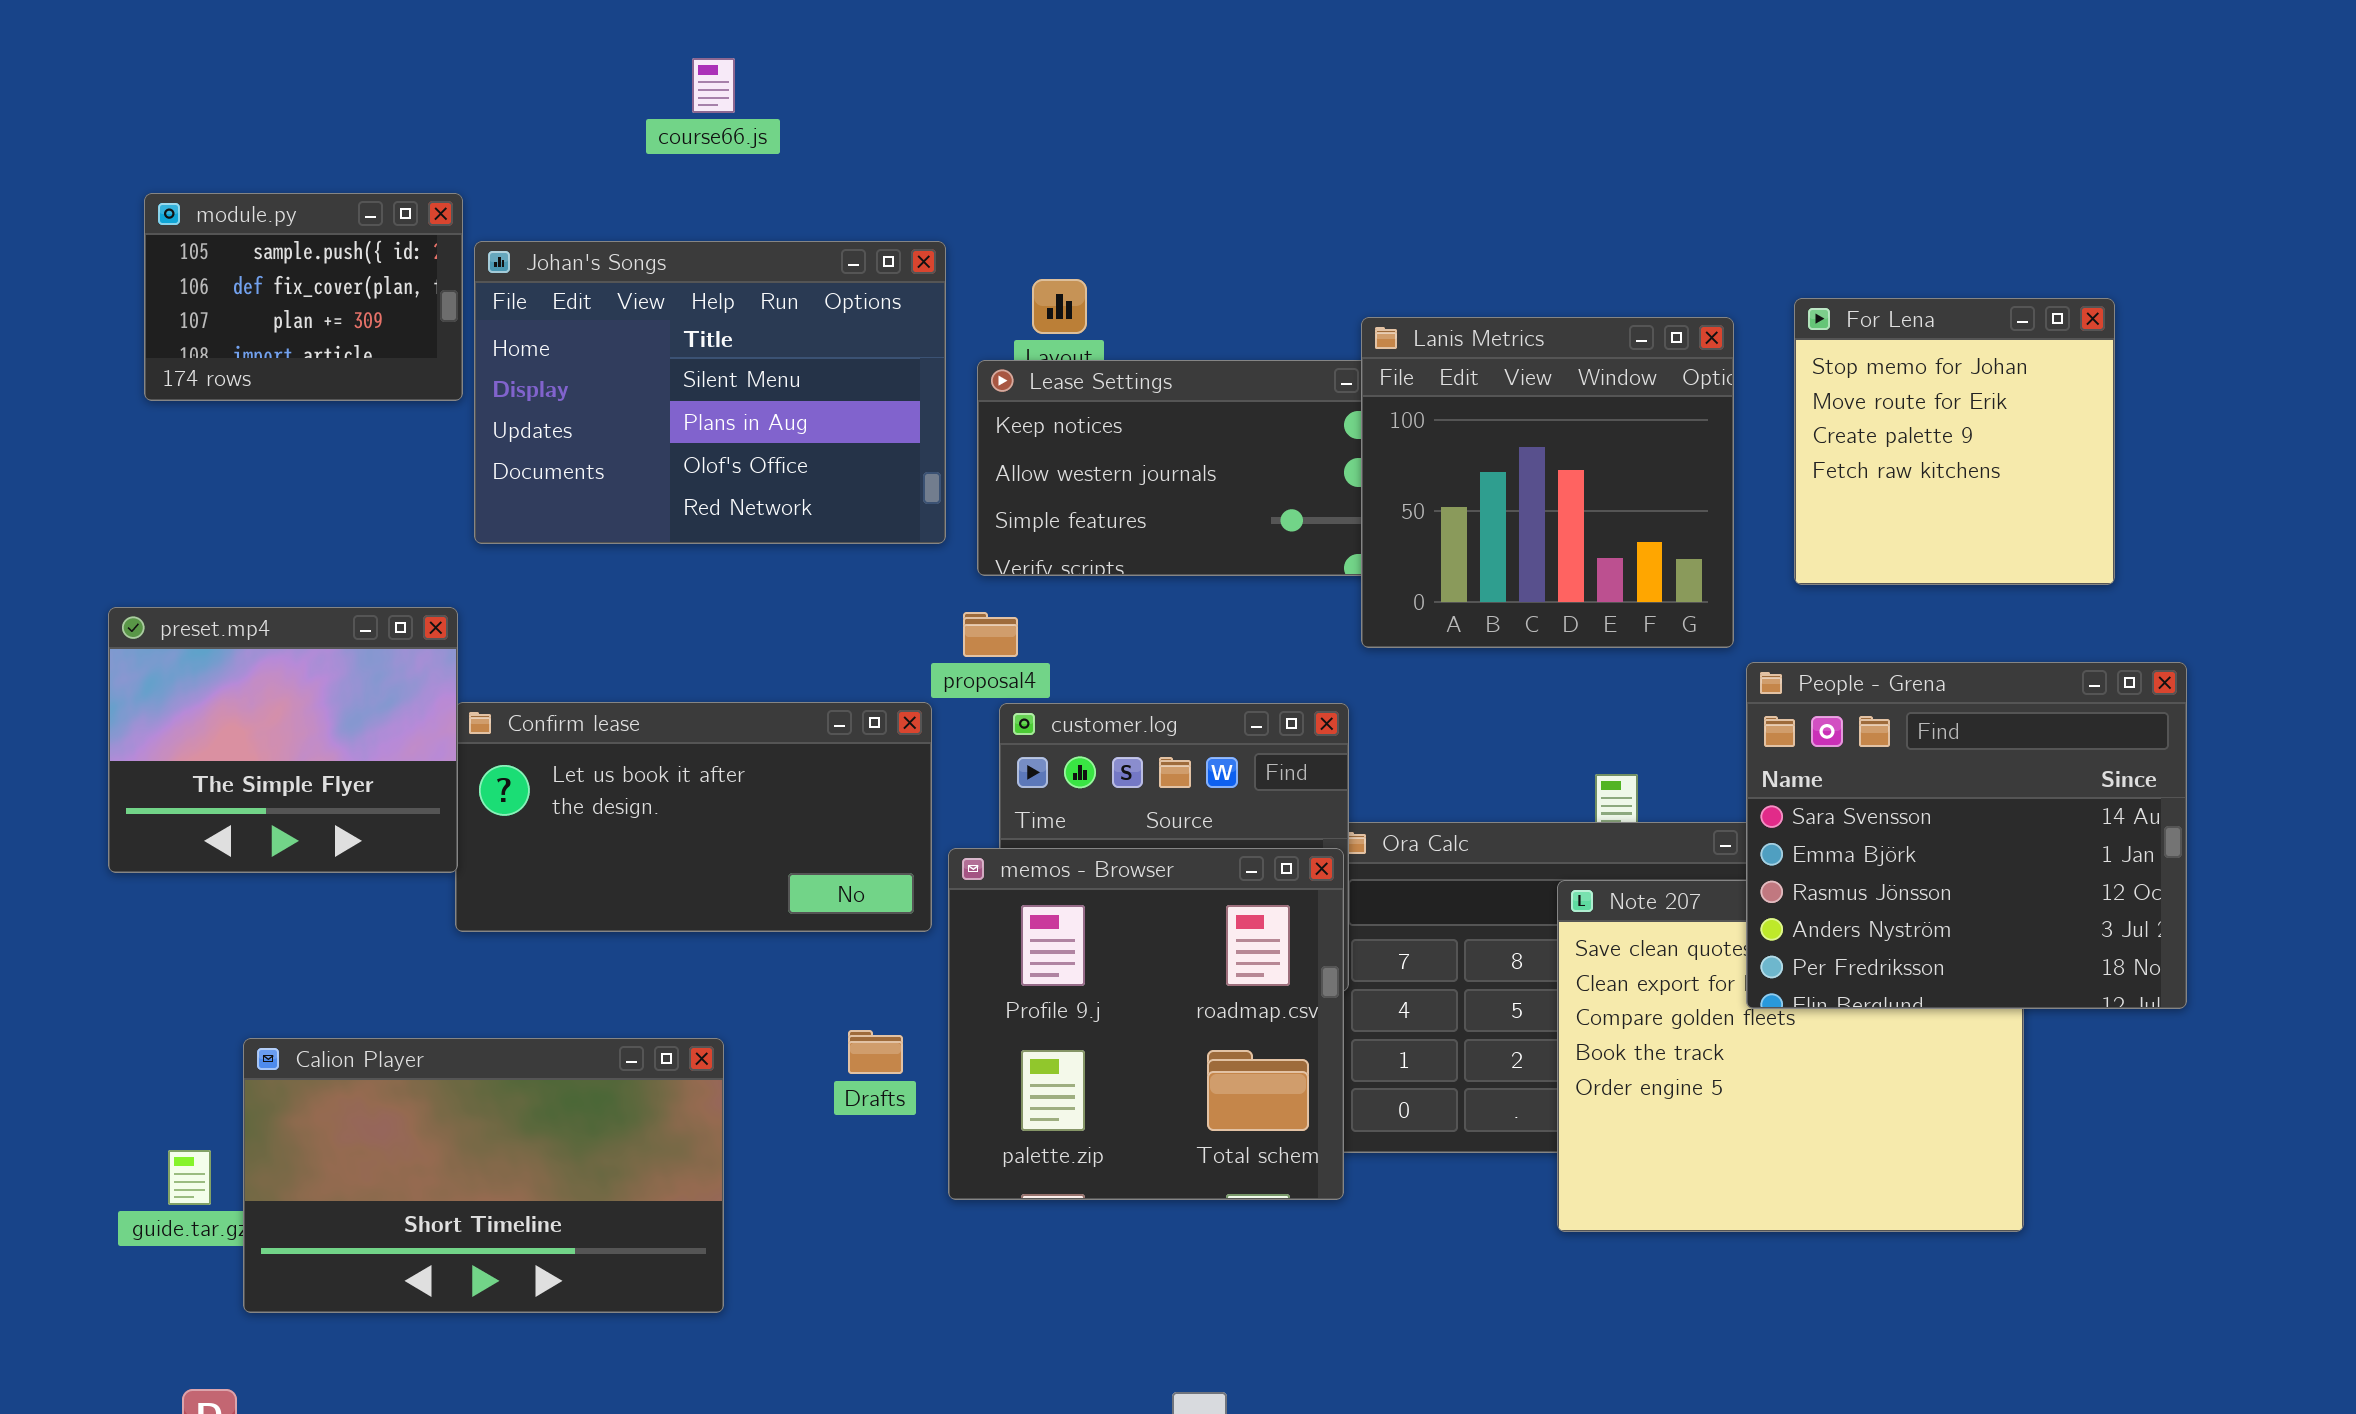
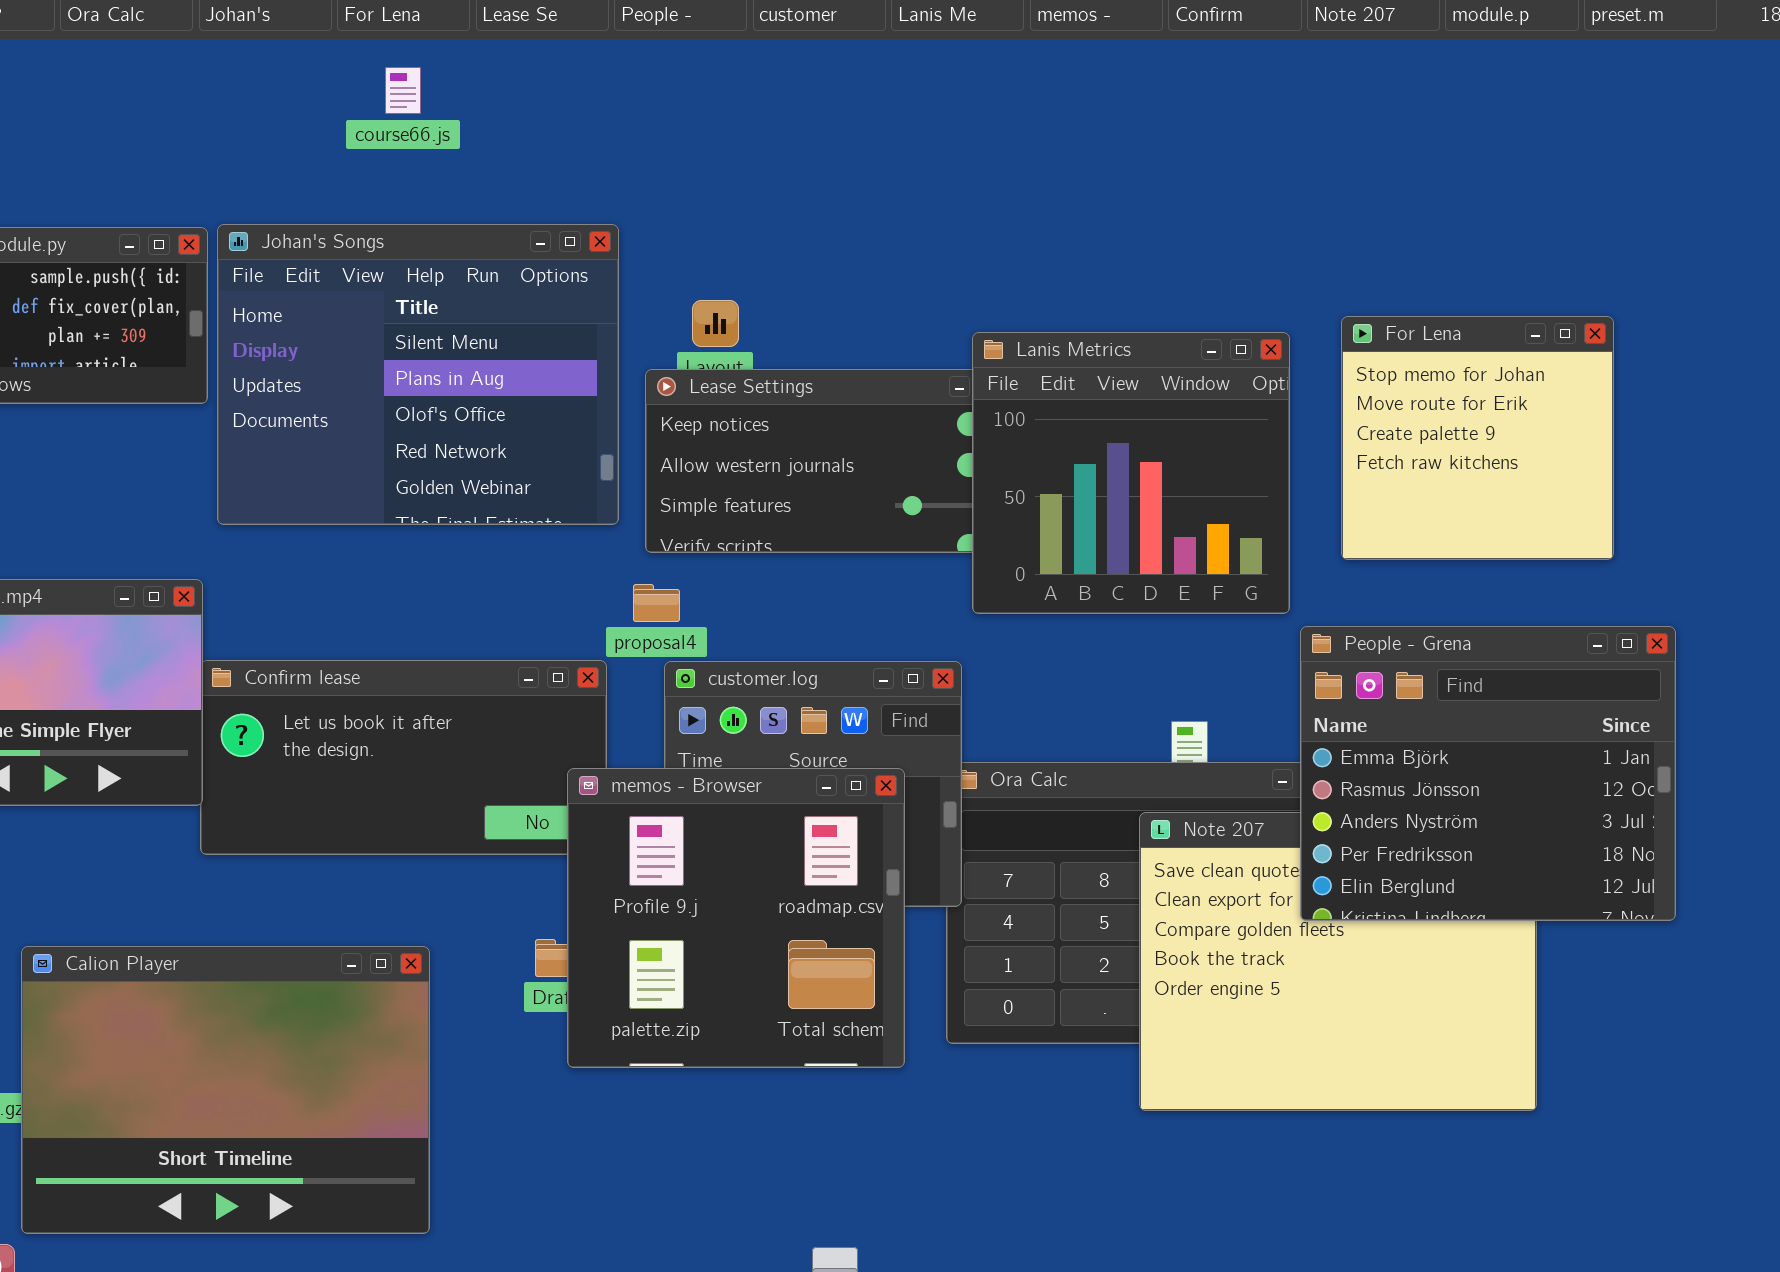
course66.js: [692,58,735,113] -> [385,67,421,114], moved
Johan's Songs: [474,241,946,544] -> [217,224,619,525], resized
People - Grena: [1746,662,2187,1009] -> [1300,626,1676,921], scrolled down 1 row
memos - Browser: [948,848,1344,1200] -> [567,768,905,1068], moved
Calion Player: [243,1038,724,1313] -> [21,946,430,1234], resized

